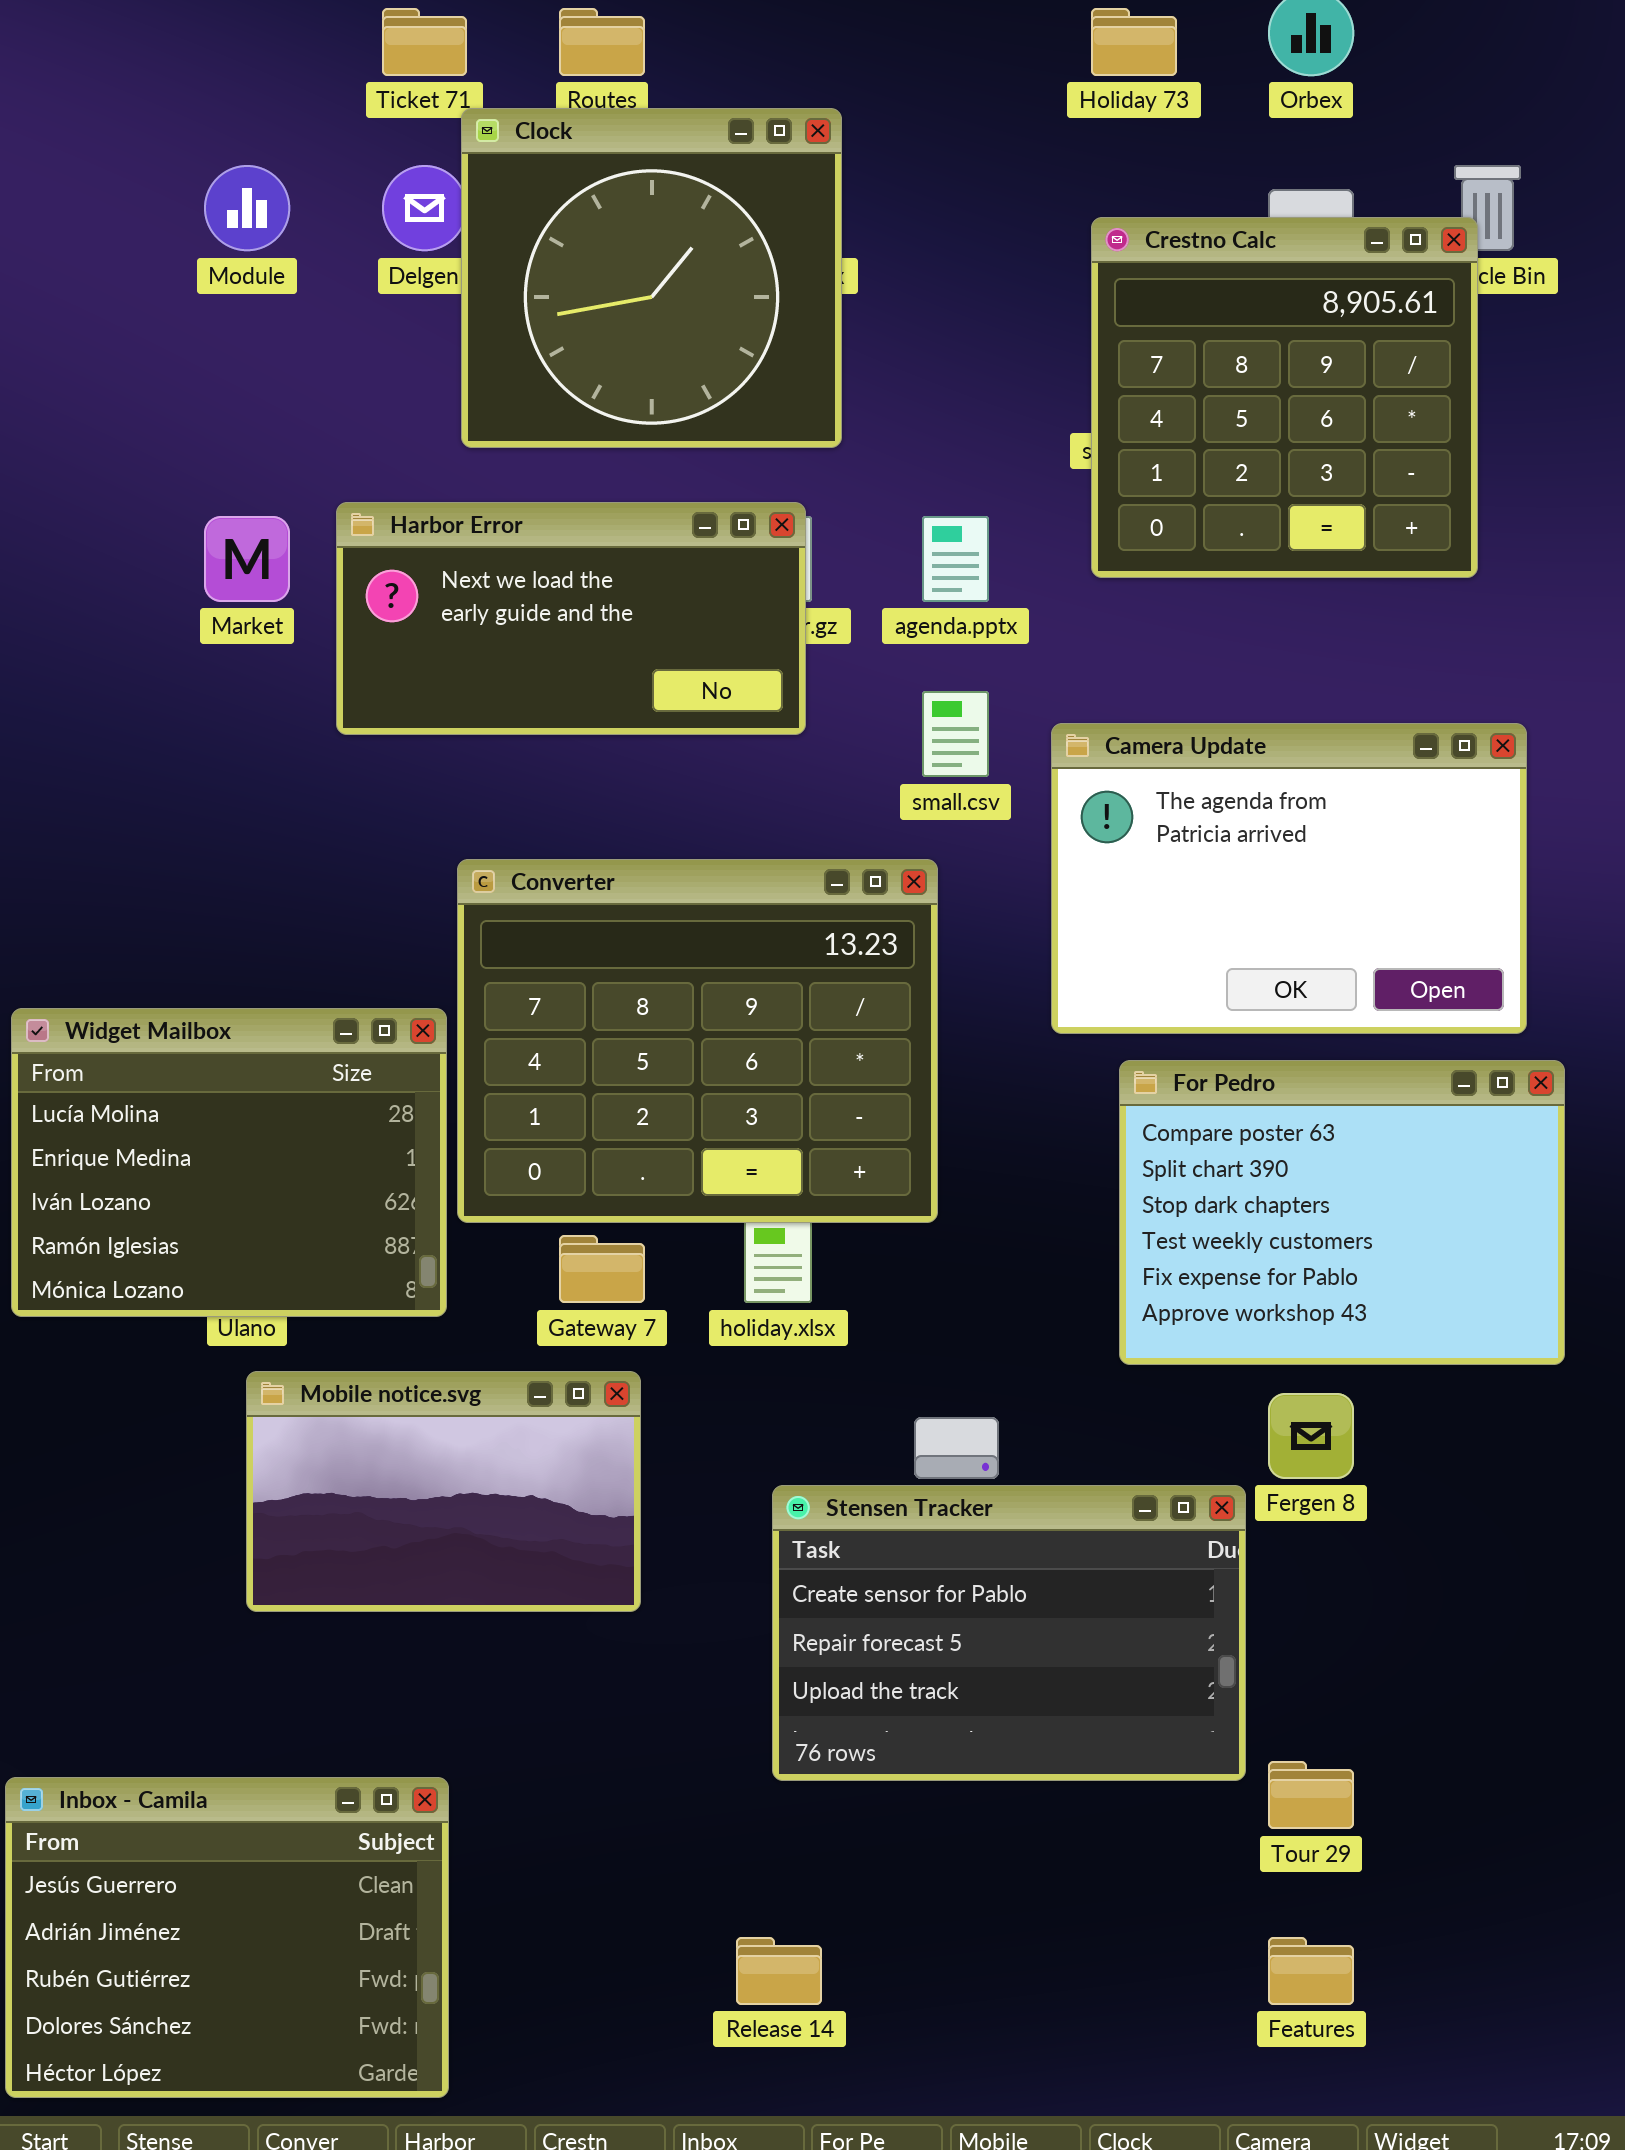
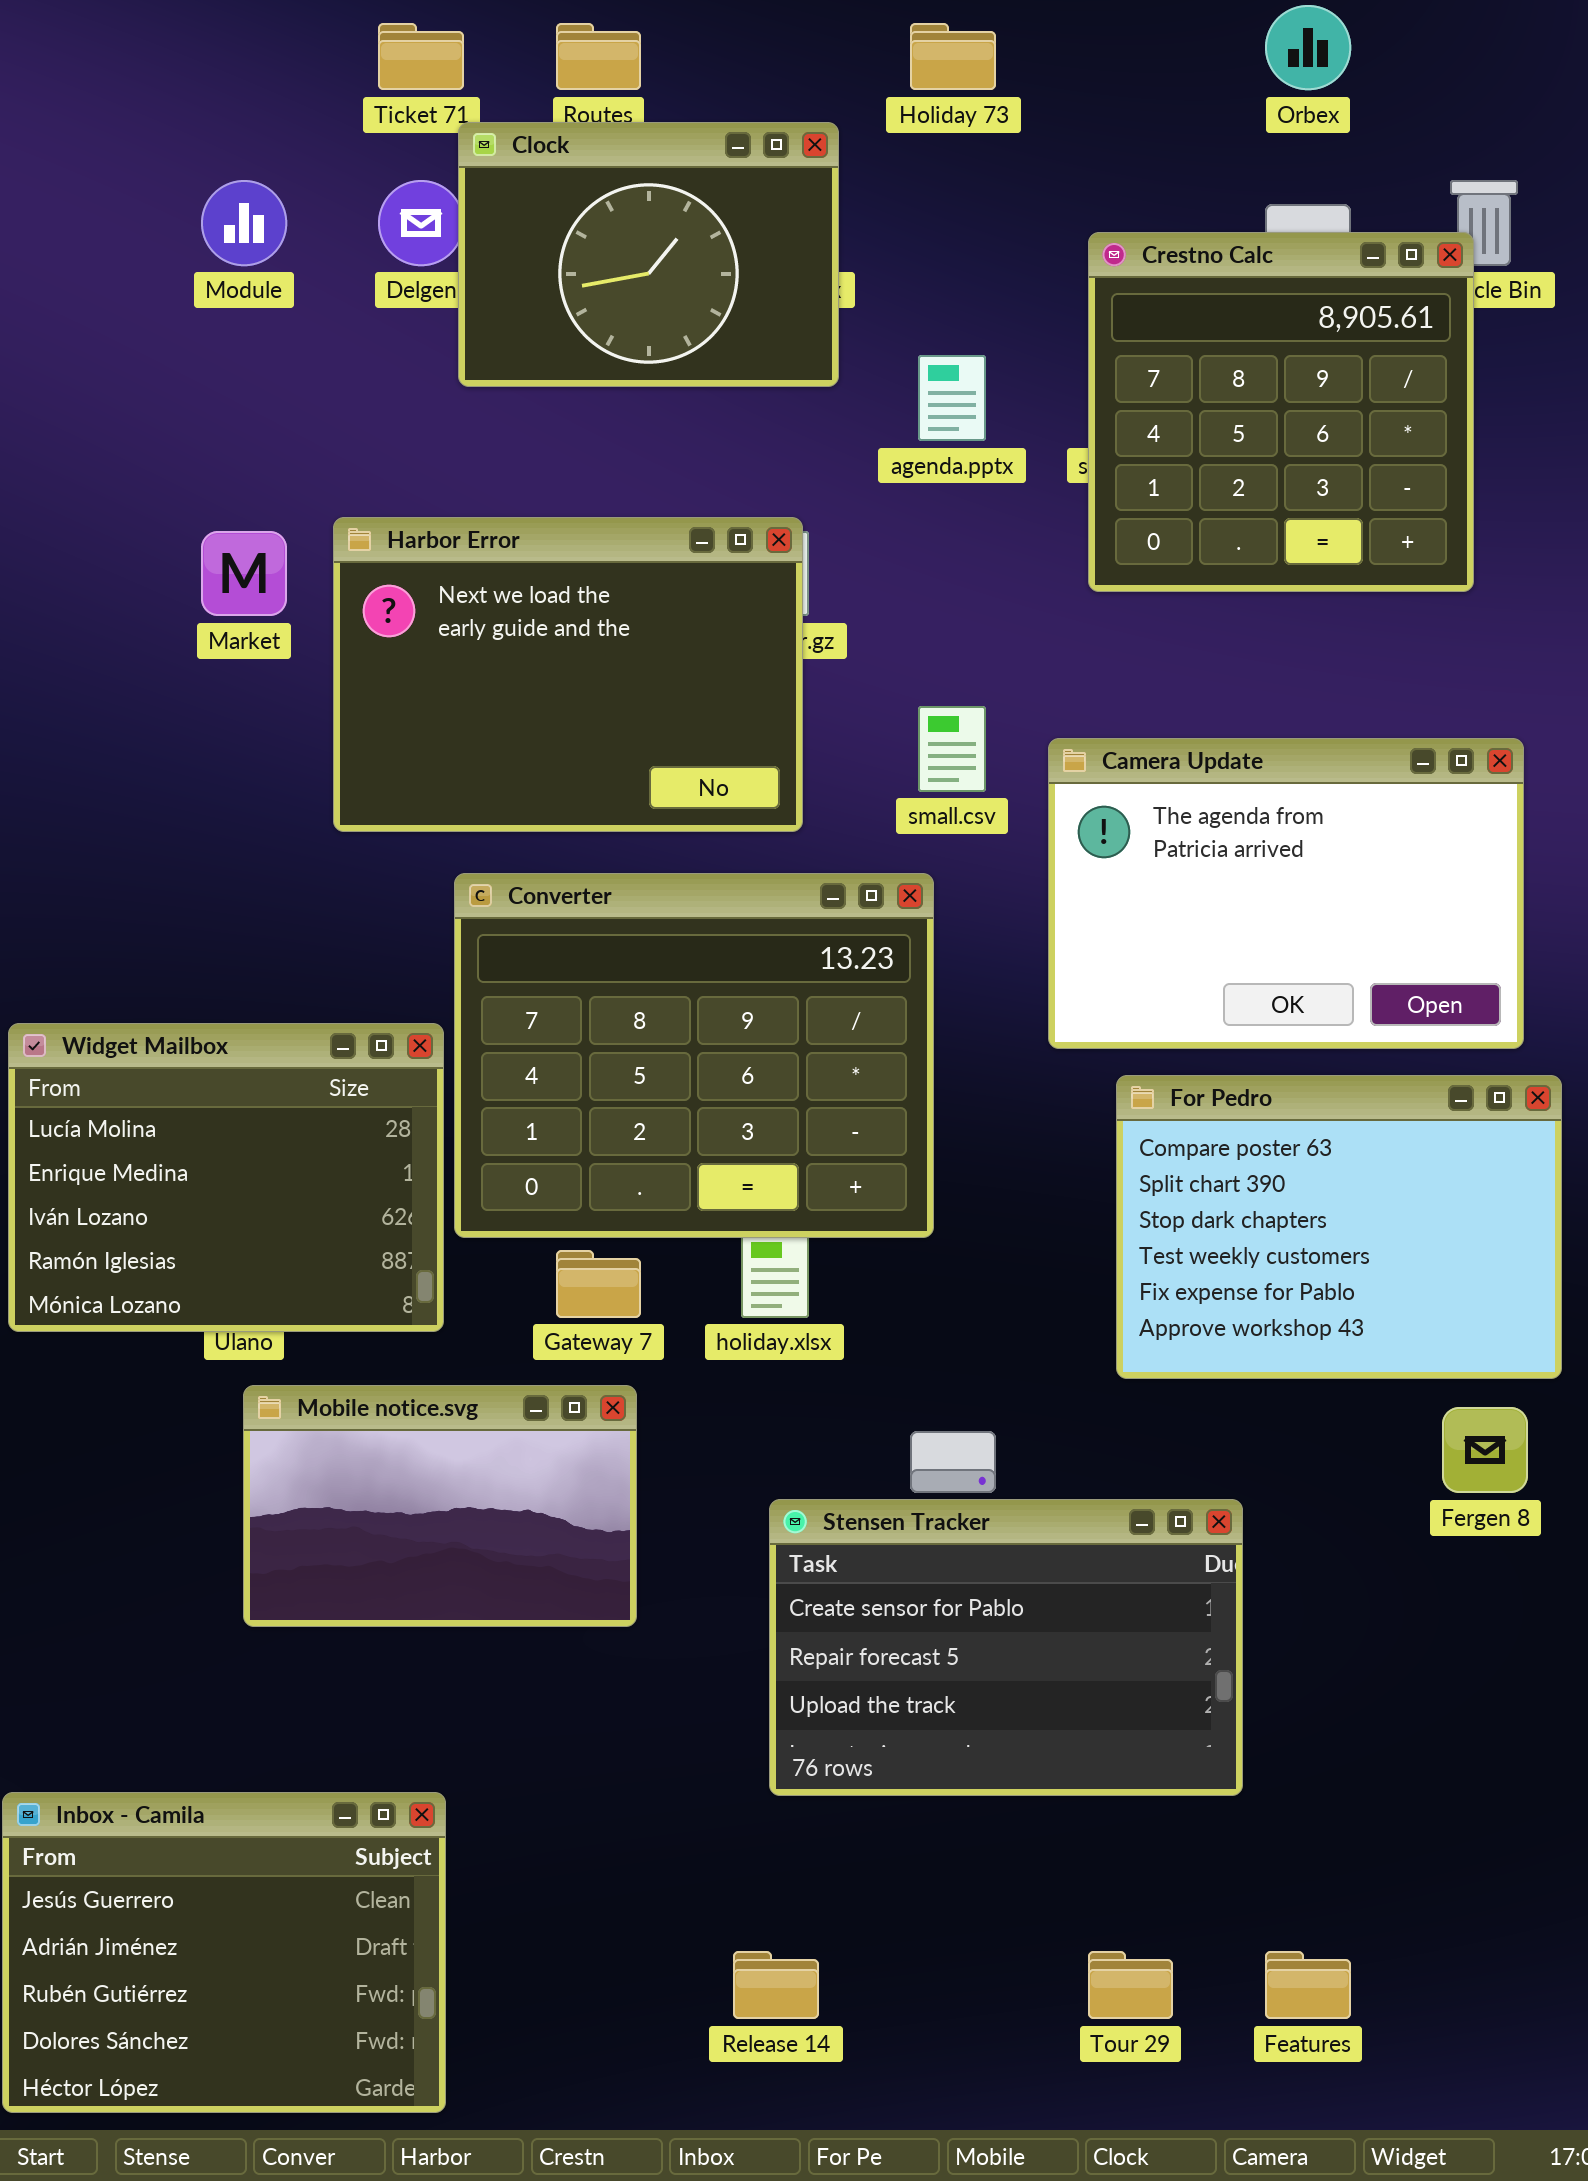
Holiday 73: [1091,8,1177,76] -> [910,23,996,90], moved
Clock: [461,108,842,448] -> [458,122,839,387], resized
Harbor Error: [336,502,806,735] -> [333,517,803,832], resized
agenda.pptx: [922,516,989,602] -> [918,355,986,441], moved
Fergen 8: [1268,1393,1354,1479] -> [1442,1407,1528,1493], moved
Tour 29: [1268,1761,1354,1829] -> [1088,1951,1173,2019], moved

